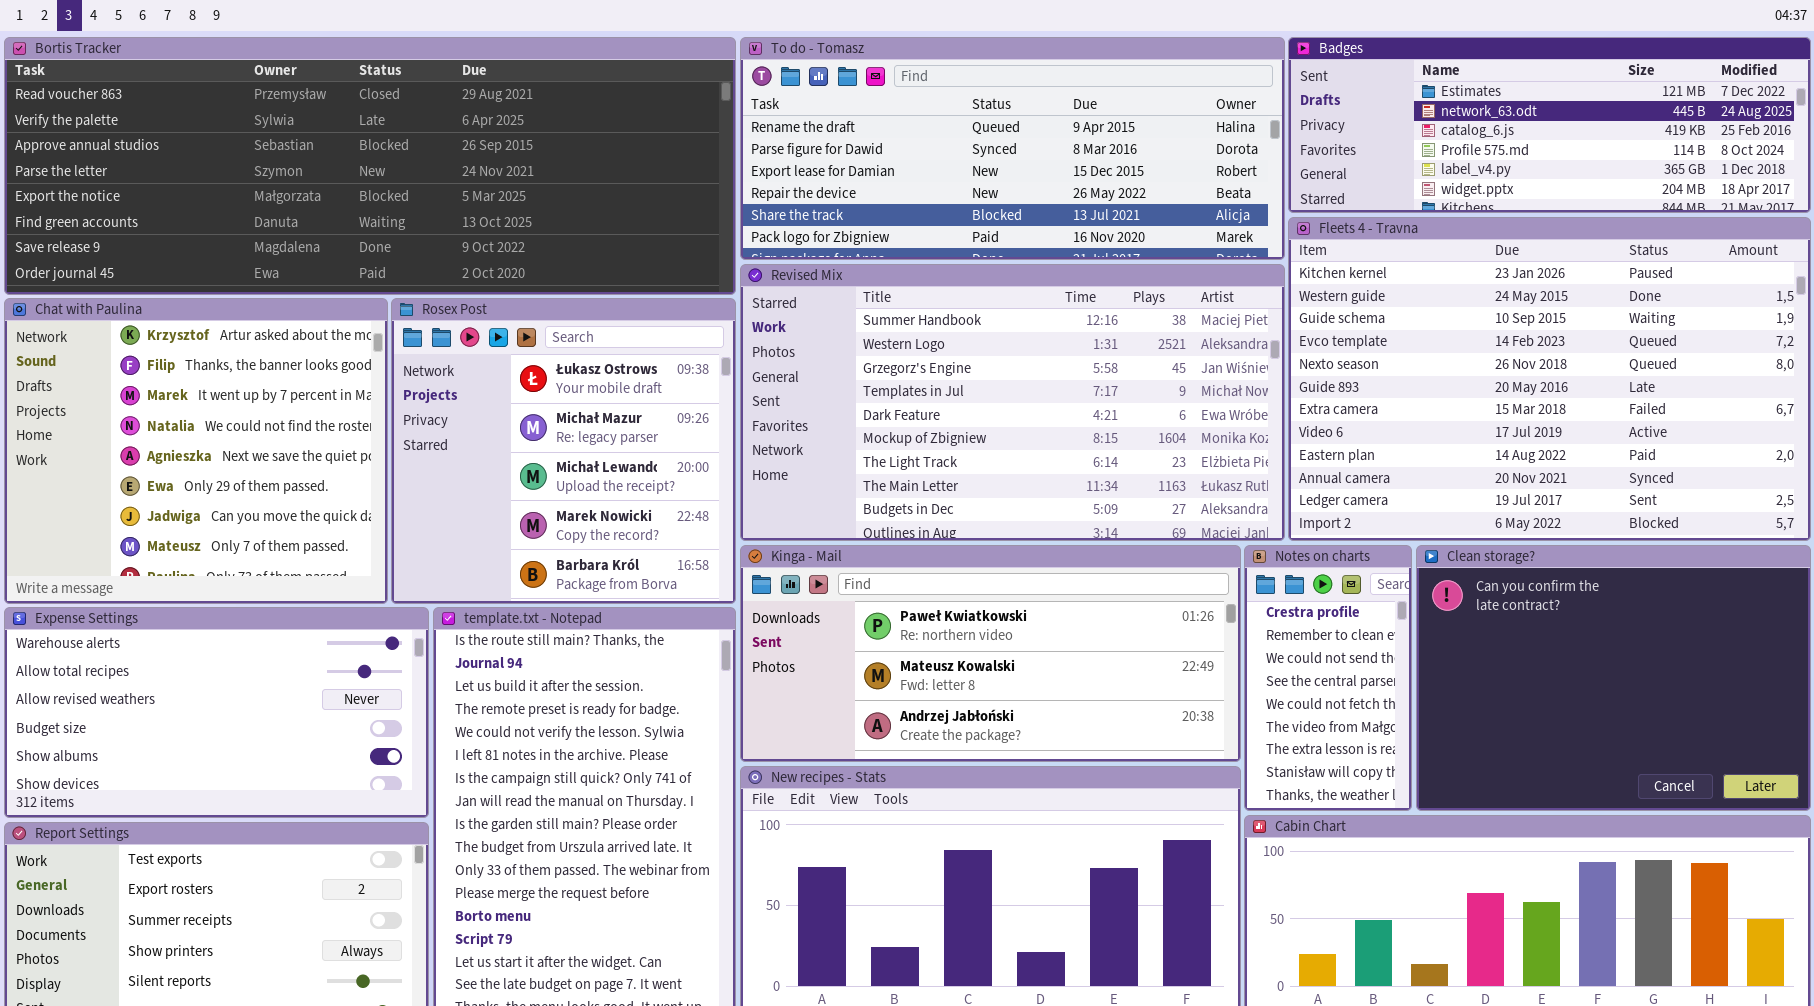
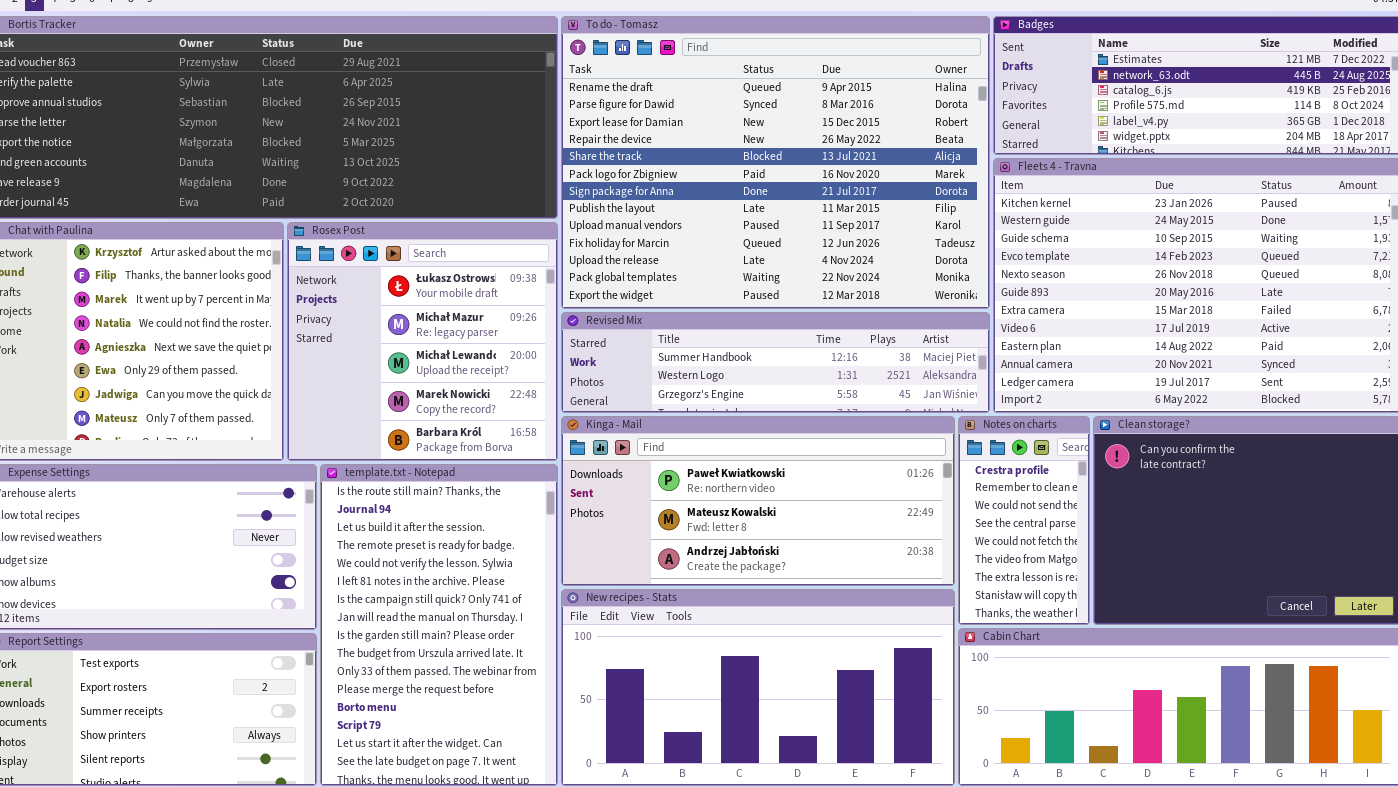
To do - Tomasz: [740,37,1285,260] -> [561,16,990,309], resized
Revised Mix: [740,264,1285,541] -> [561,312,990,413], resized

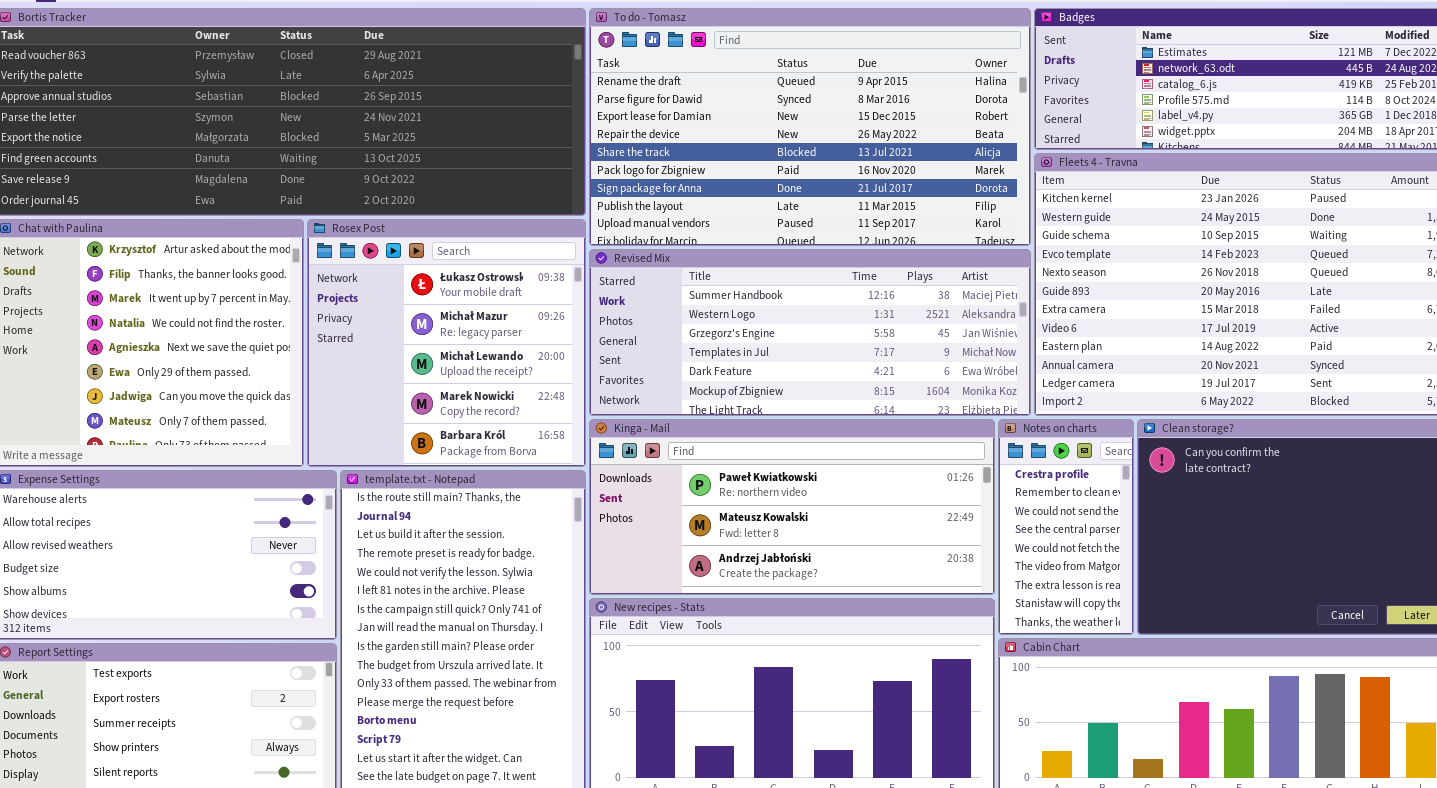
To do - Tomasz: [561,16,990,309] -> [589,8,1031,246], resized
Revised Mix: [561,312,990,413] -> [589,249,1031,416], resized

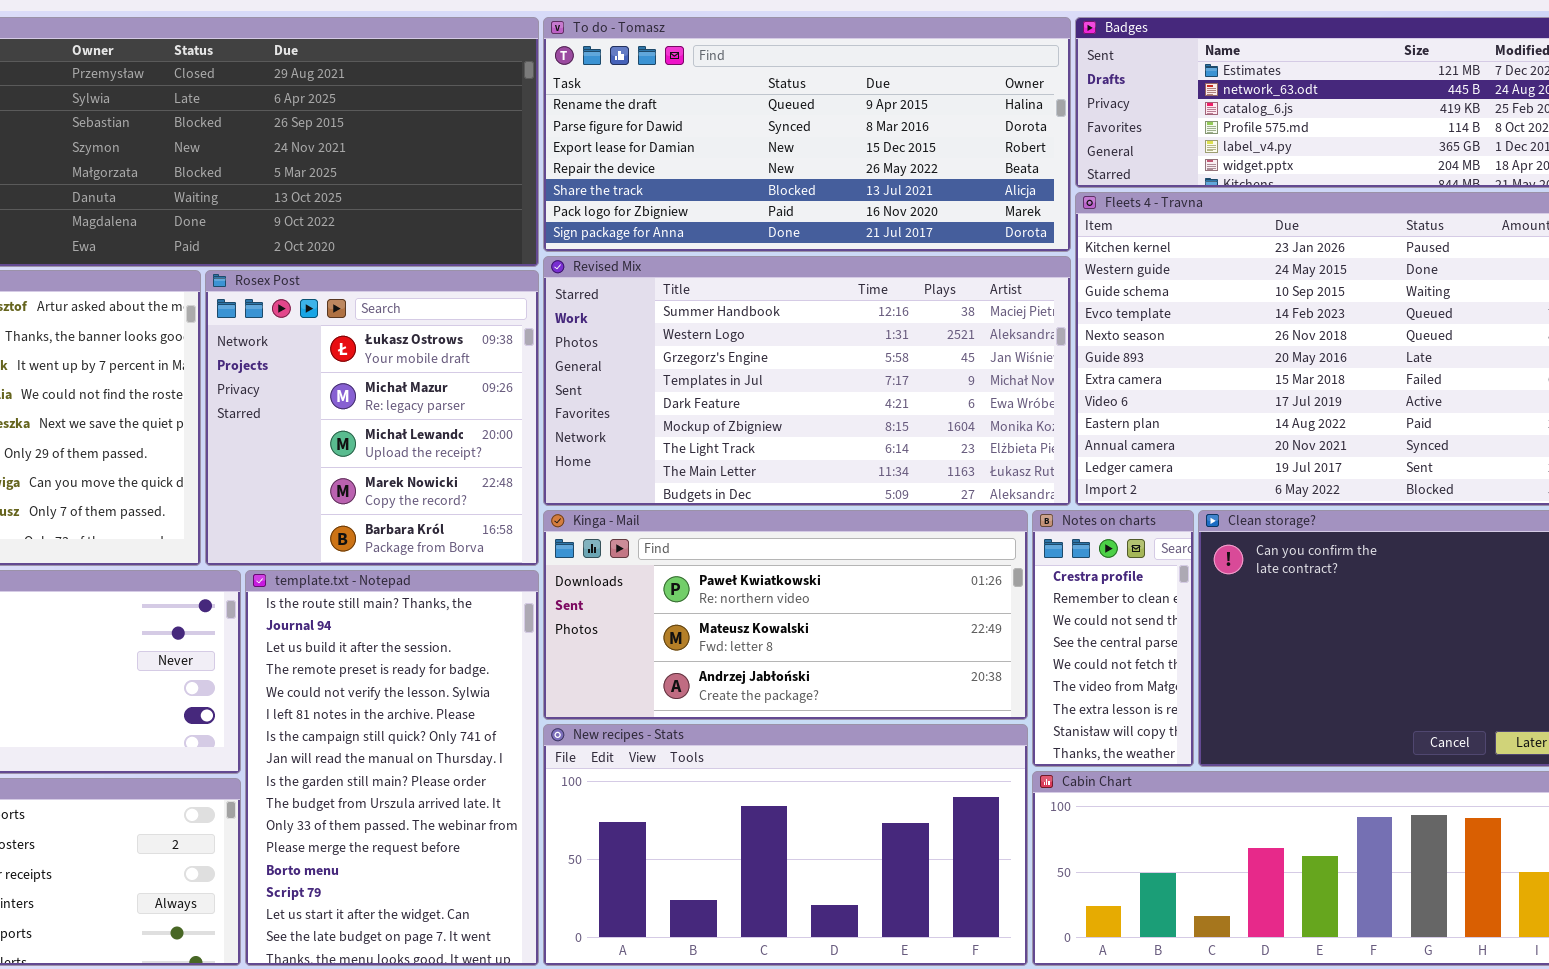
To do - Tomasz: [589,8,1031,246] -> [543,17,1071,252], resized
Revised Mix: [589,249,1031,416] -> [543,256,1071,506], resized

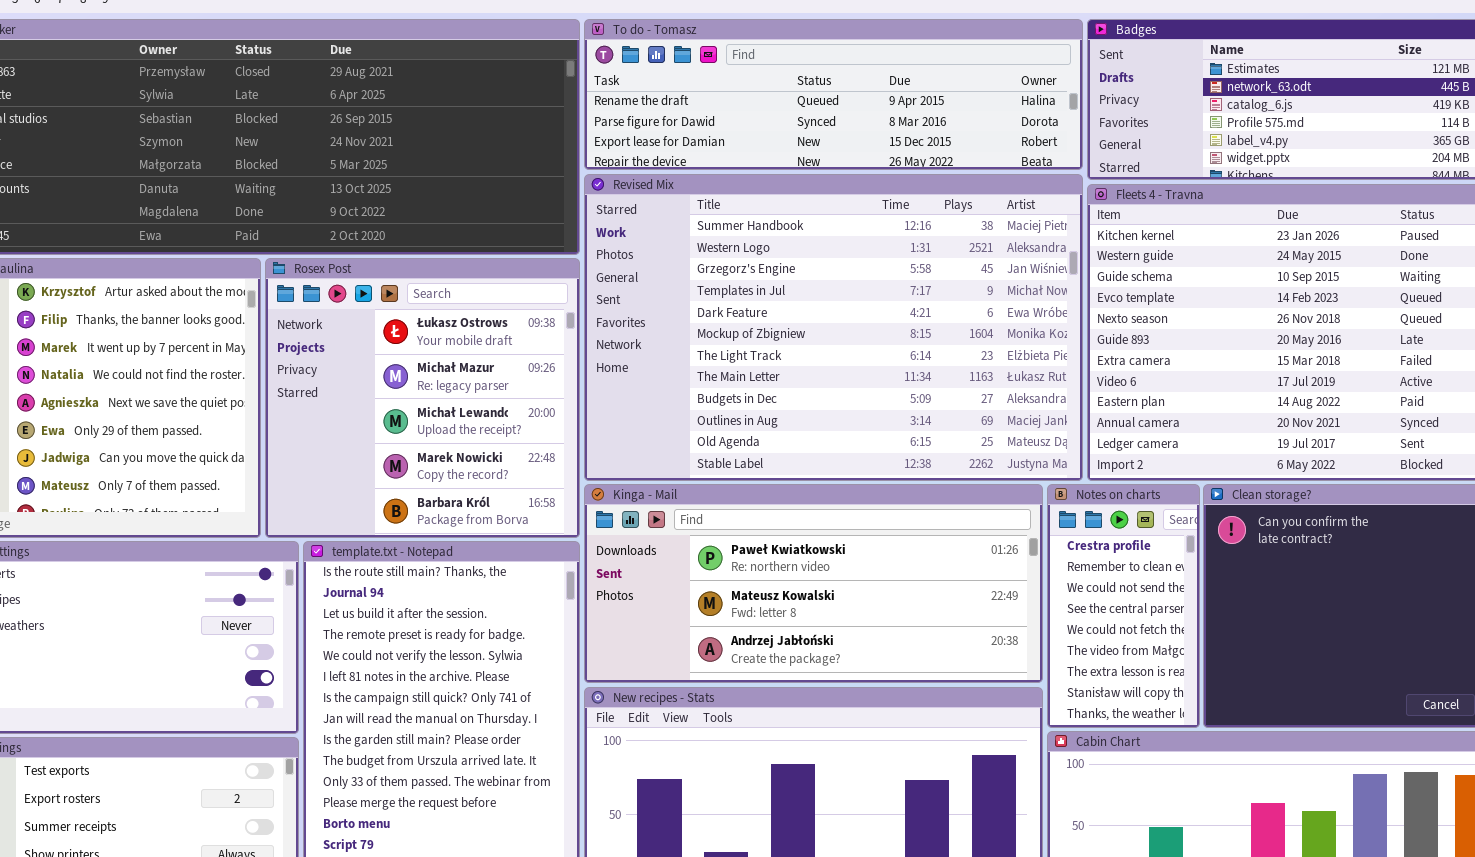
To do - Tomasz: [543,17,1071,252] -> [584,19,1083,170], resized
Revised Mix: [543,256,1071,506] -> [584,174,1083,481], resized

